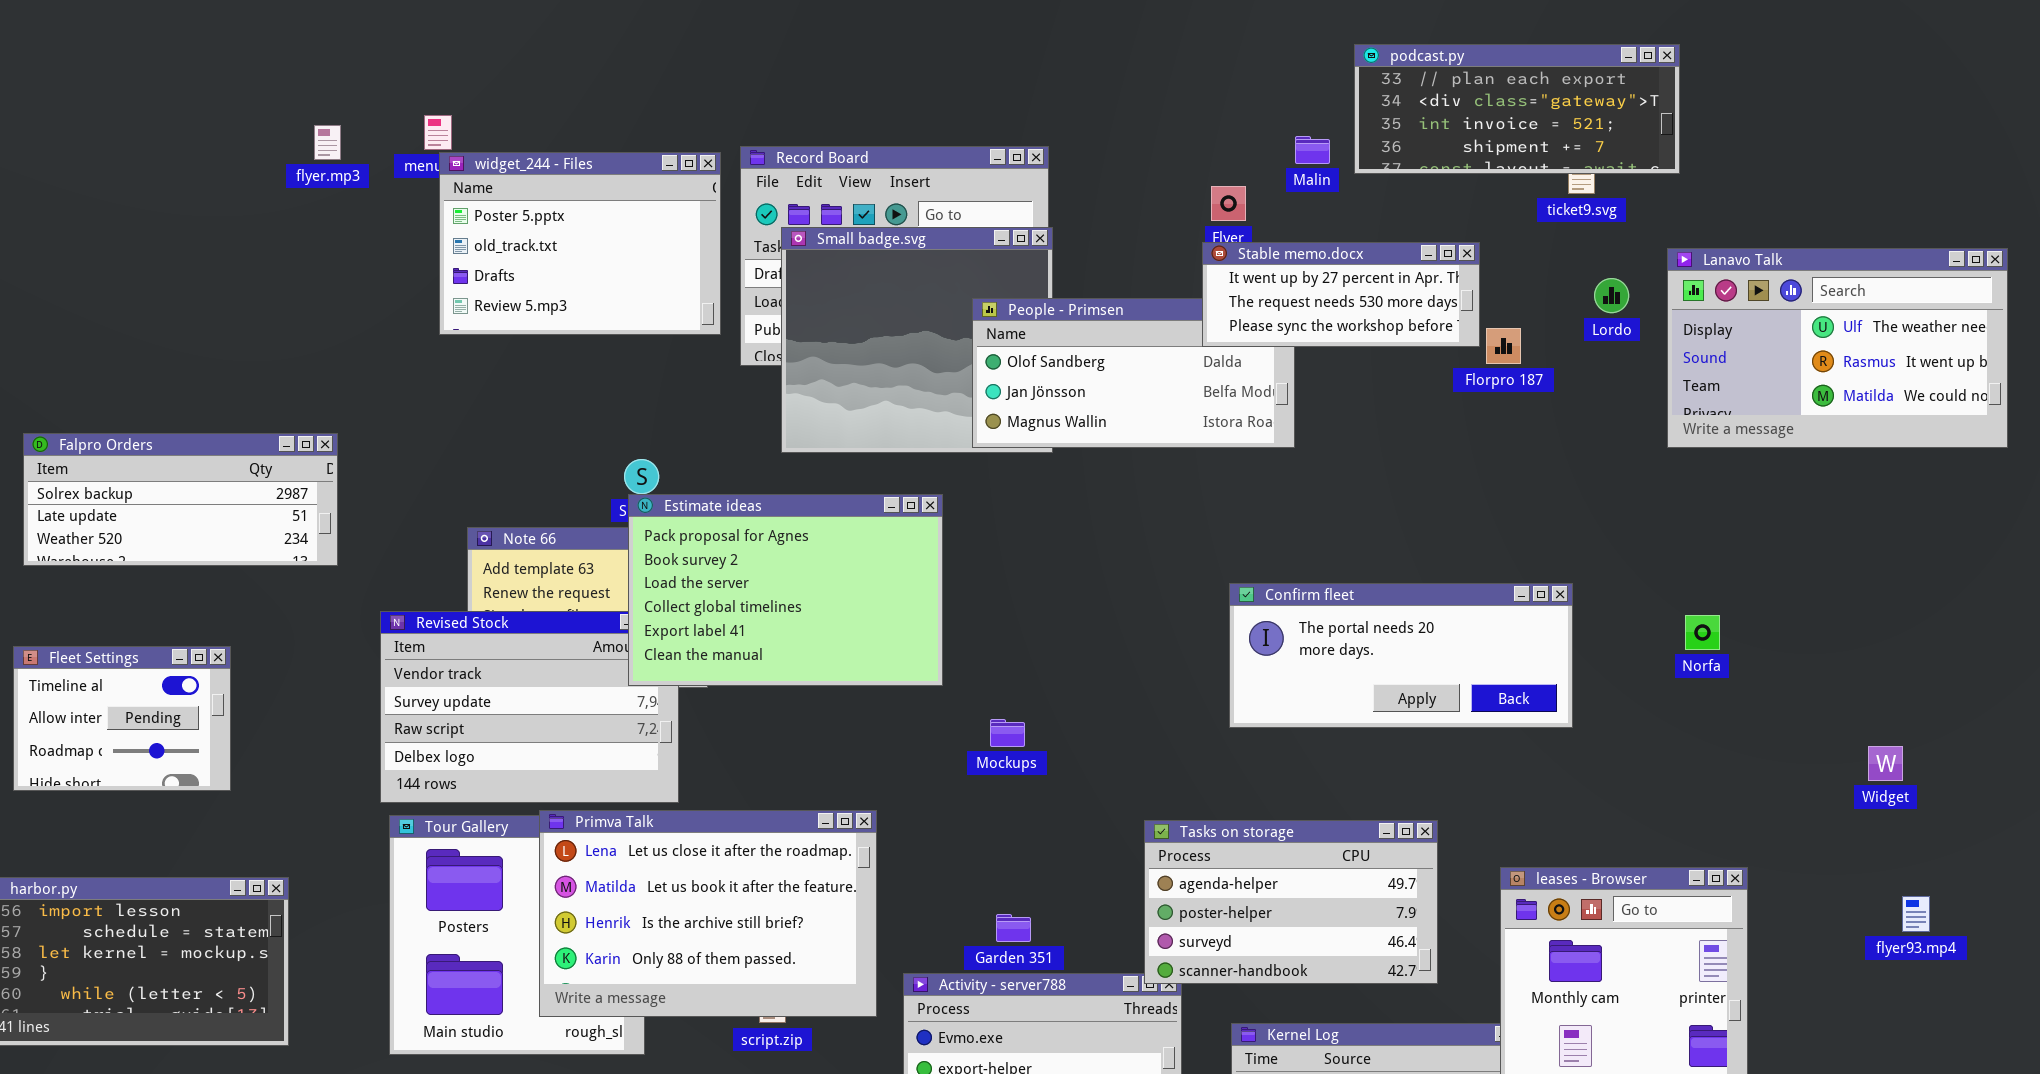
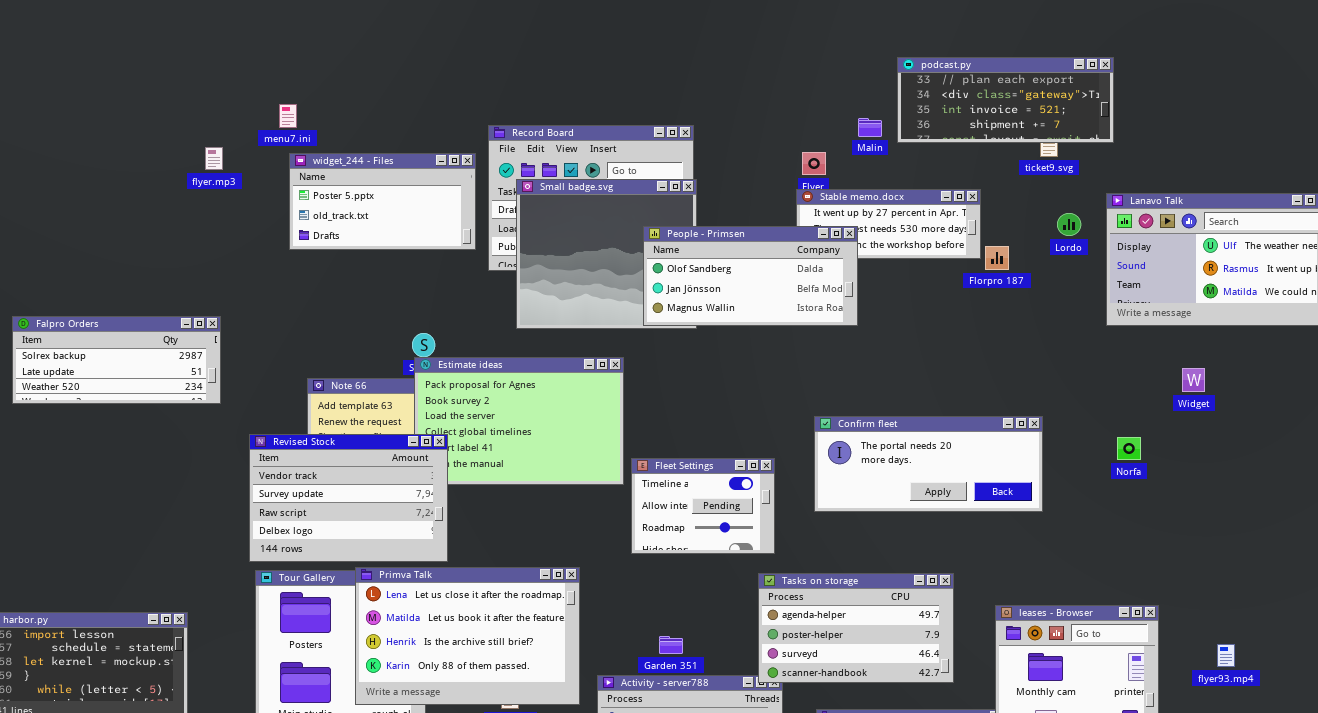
flyer.mp3: [314,125,341,160] -> [205,147,223,170], moved
widget_244 - Files: [439,152,721,335] -> [289,153,476,250], resized
People - Primsen: [972,298,1295,448] -> [643,226,858,326], raised
Revised Stock: [380,611,679,803] -> [249,434,448,562], raised
Fleet Settings: [13,646,231,791] -> [631,458,775,554], moved
Widget: [1868,746,1903,781] -> [1182,368,1205,392], moved
flyer93.mp4: [1902,896,1930,932] -> [1217,644,1235,667], moved

